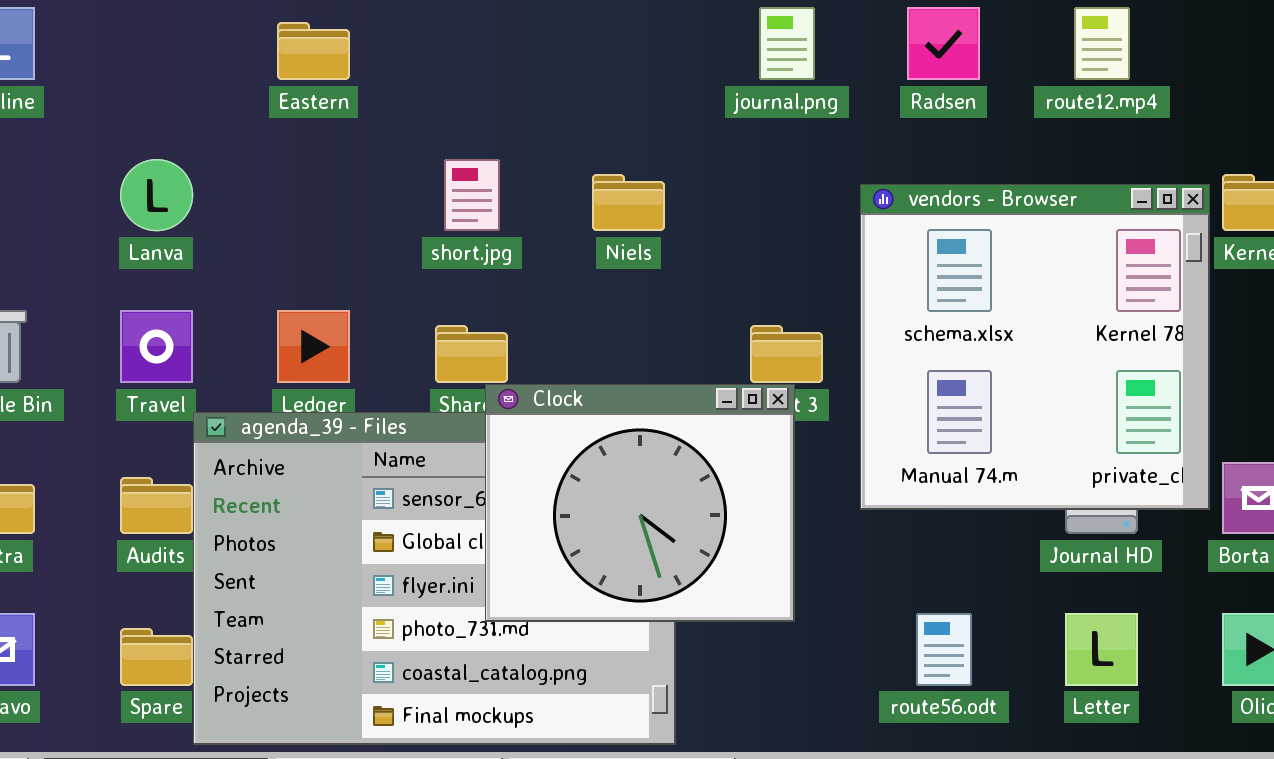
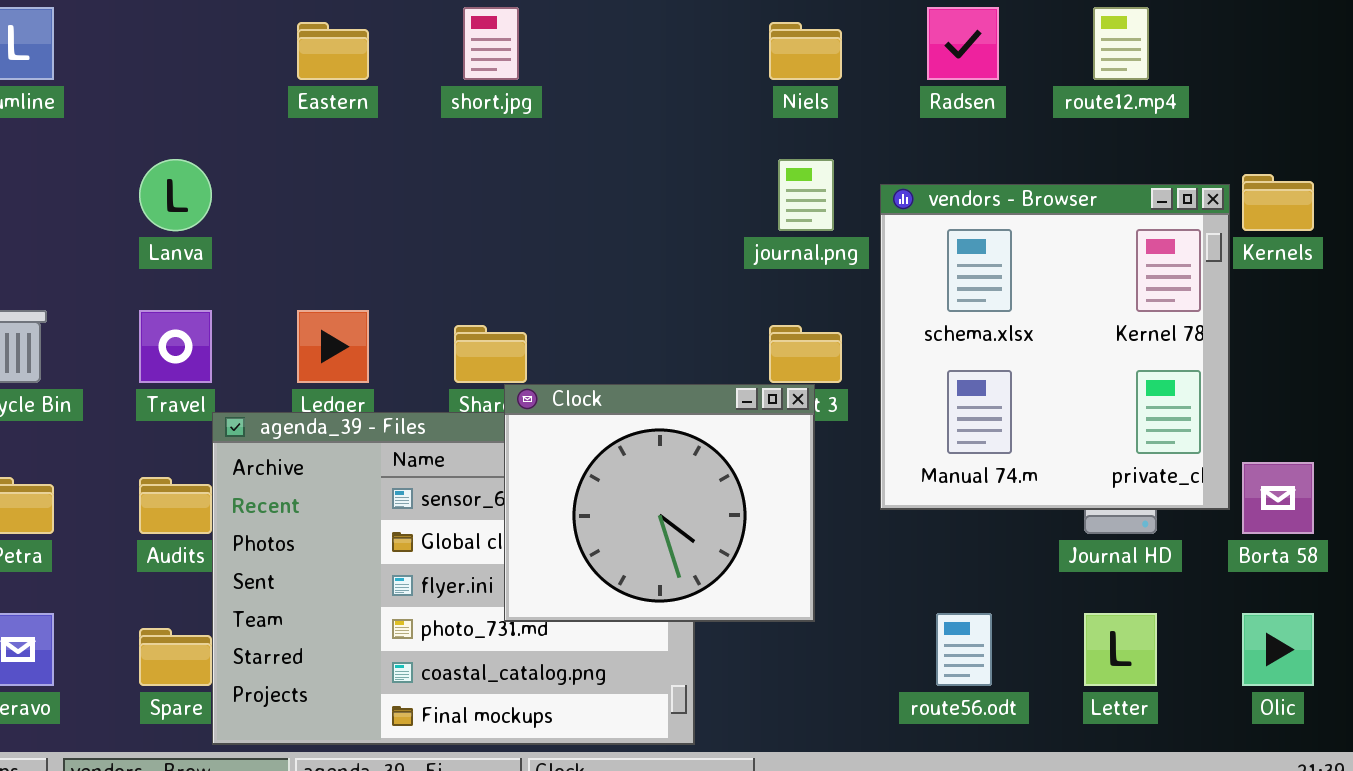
journal.png: [759,7,815,80] -> [778,159,834,231], moved
short.jpg: [444,159,500,231] -> [463,7,519,80], moved
Niels: [592,174,665,231] -> [769,22,842,80], moved

